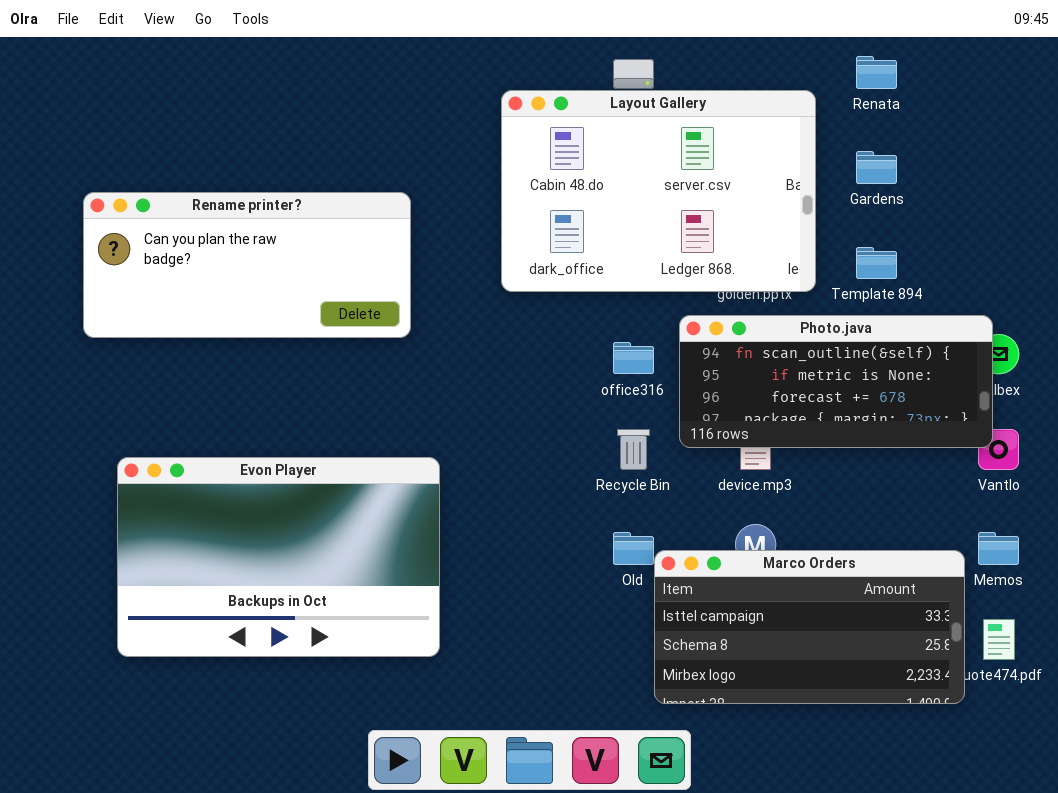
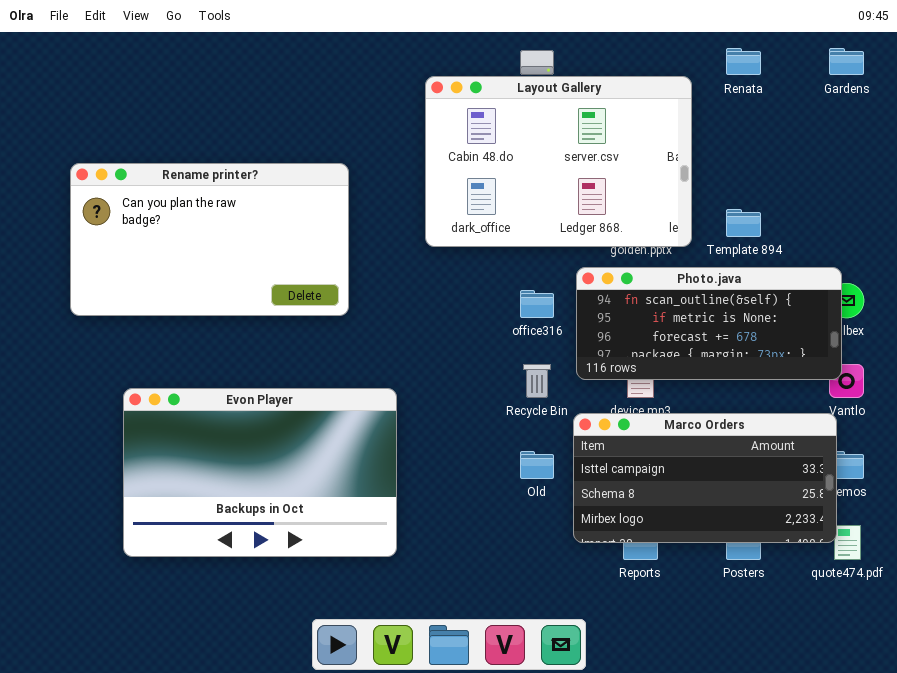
Gardens: [856,151,897,184] -> [829,48,864,75], moved
Rename printer?: [83,192,411,338] -> [70,163,349,316], resized
Evon Player: [117,457,440,657] -> [123,388,397,557], moved
Marco Orders: [654,550,965,704] -> [573,413,837,543], moved

